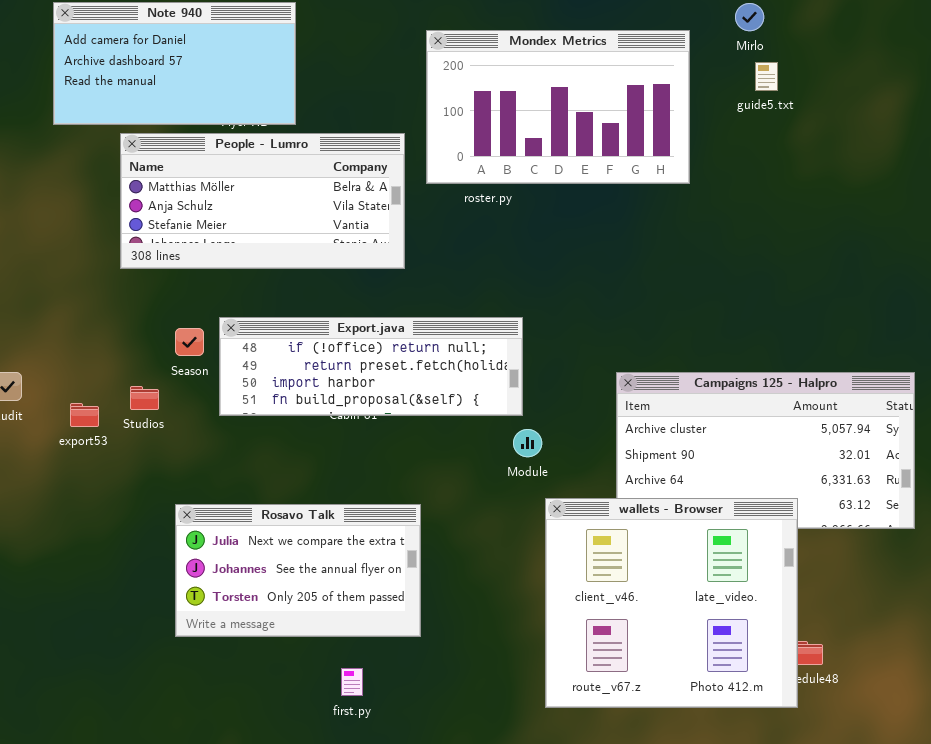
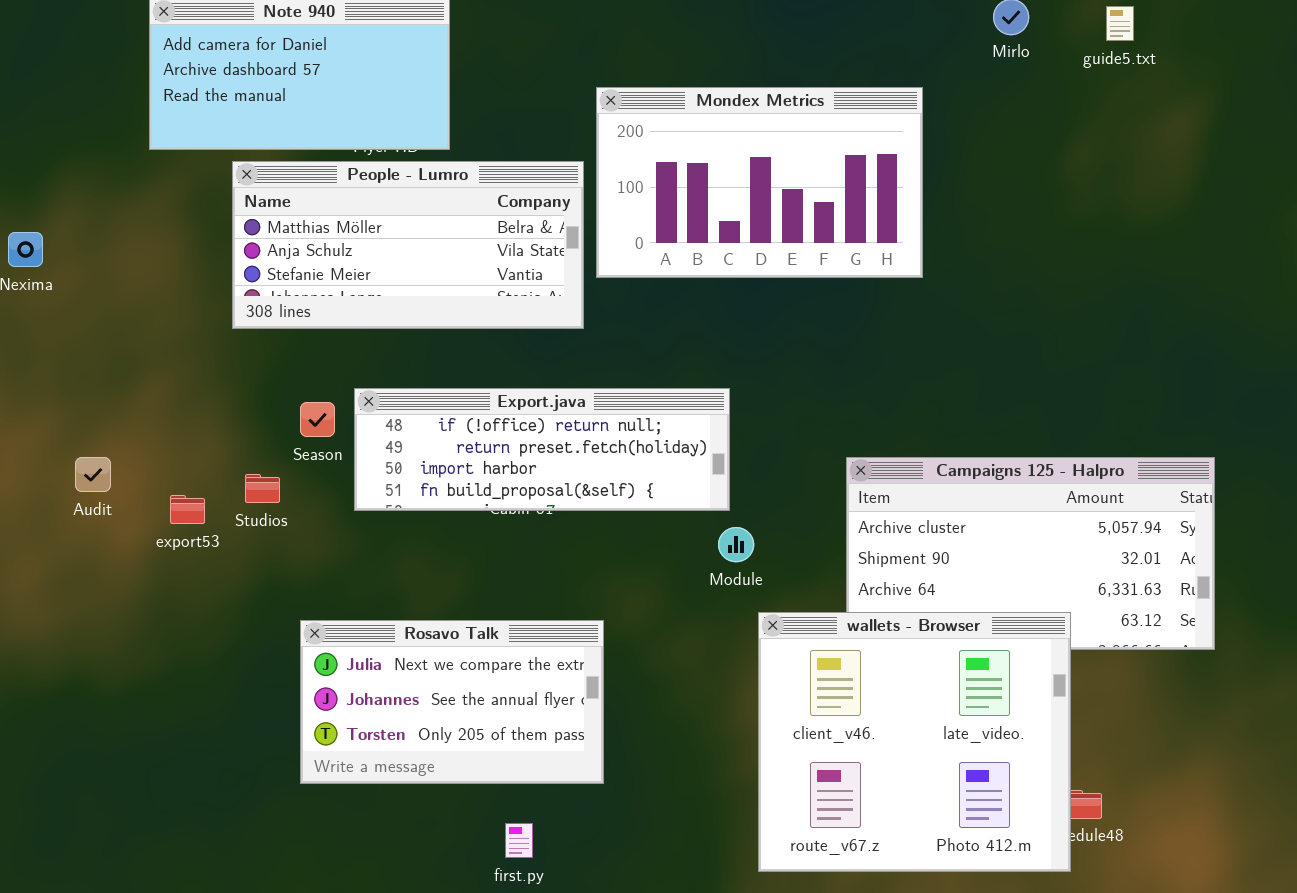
Mondex Metrics: [426,30,690,184] -> [596,87,923,278], moved
guide5.txt: [755,62,778,91] -> [1106,6,1134,41], moved

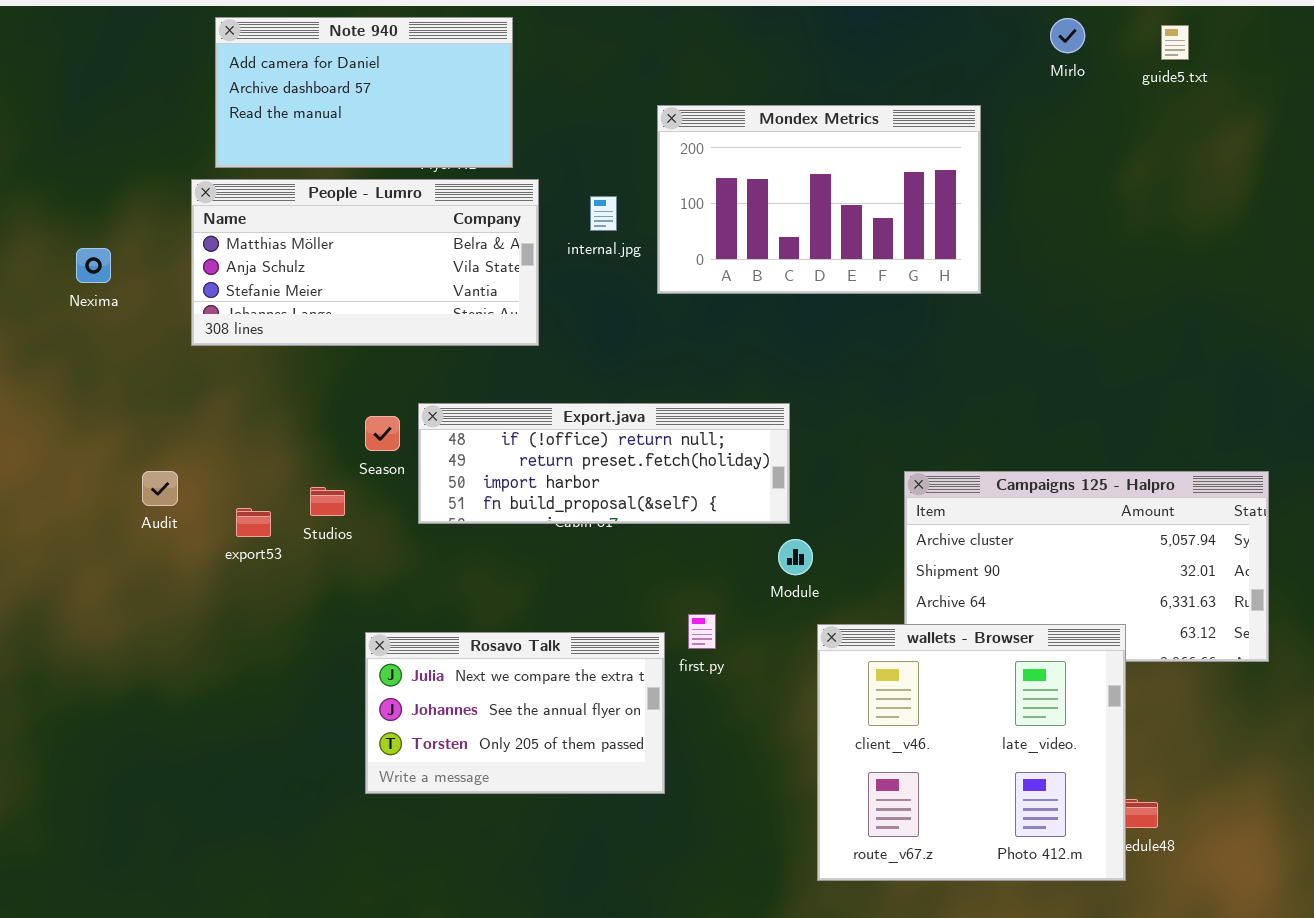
People - Lumro: [232,161,584,329] -> [191,179,539,346], moved
first.py: [505,823,533,858] -> [688,614,716,649], moved

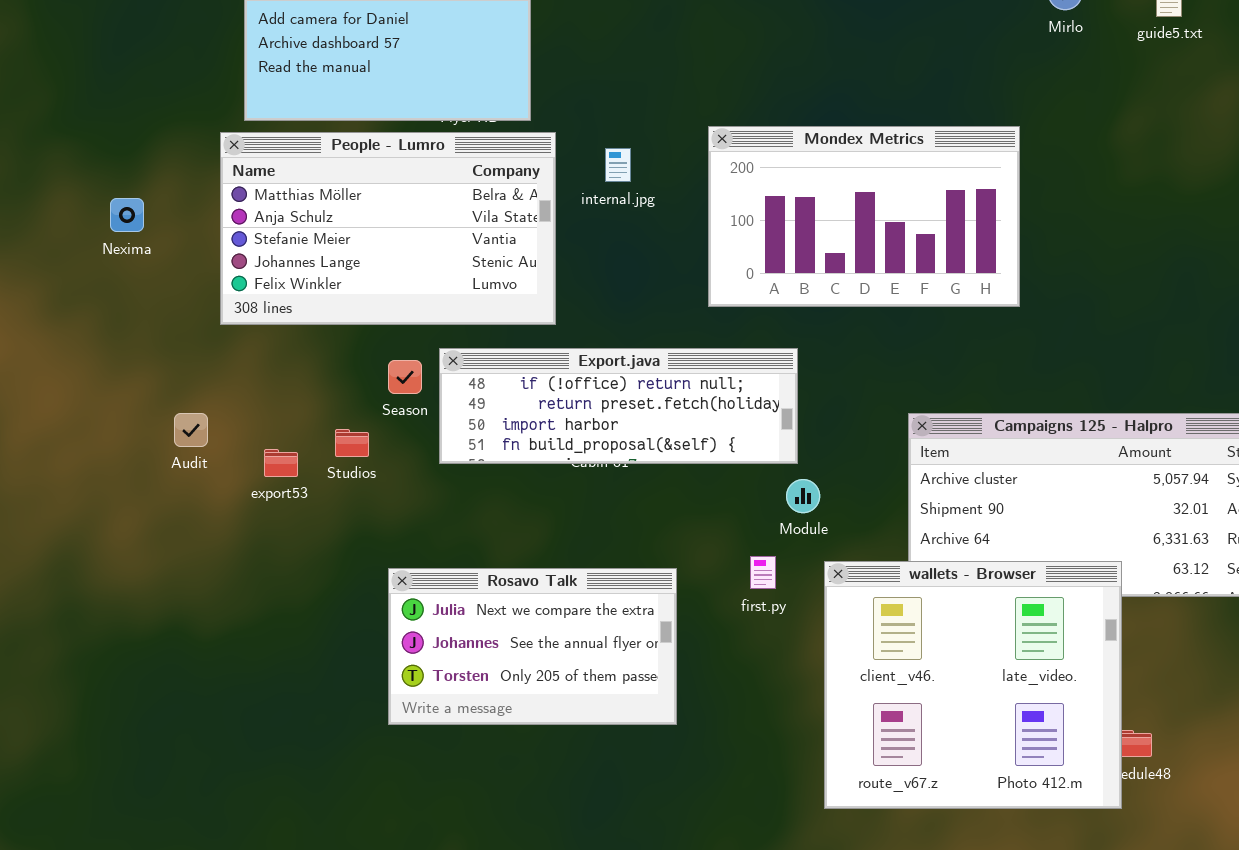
Mondex Metrics: [657,105,981,294] -> [708,126,1020,307], moved
People - Lumro: [191,179,539,346] -> [220,132,556,325], resized
first.py: [688,614,716,649] -> [750,556,776,589], moved

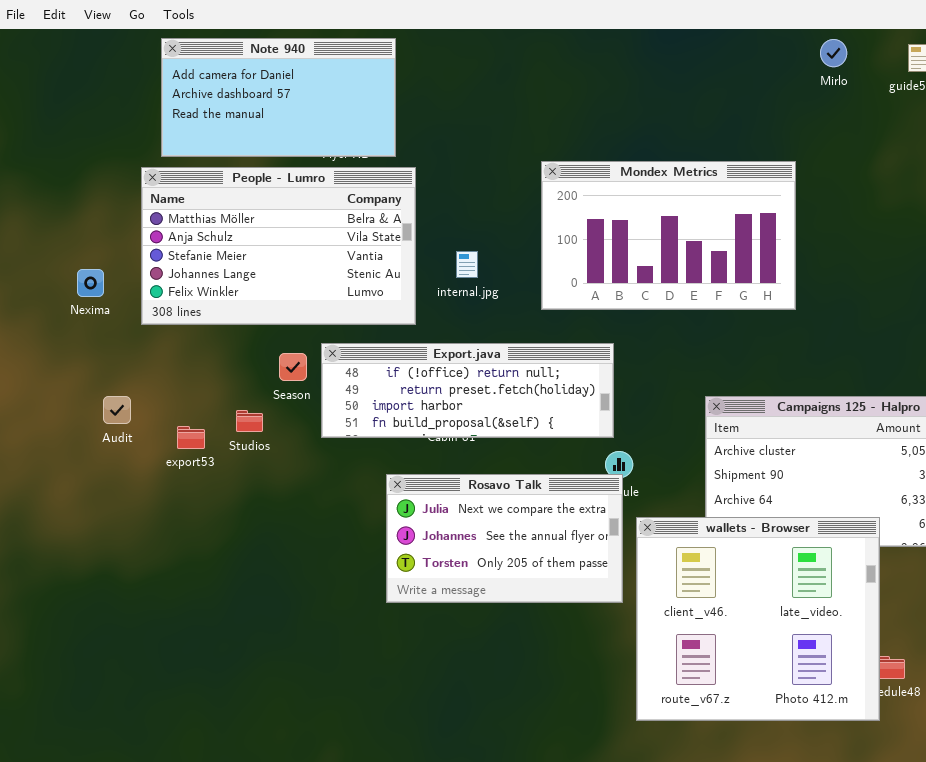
internal.jpg: [605,148,631,182] -> [456,251,478,278], moved
Nexima: [110,198,144,232] -> [77,269,104,297], moved
Rosavo Talk: [388,568,677,725] -> [386,474,623,603], moved

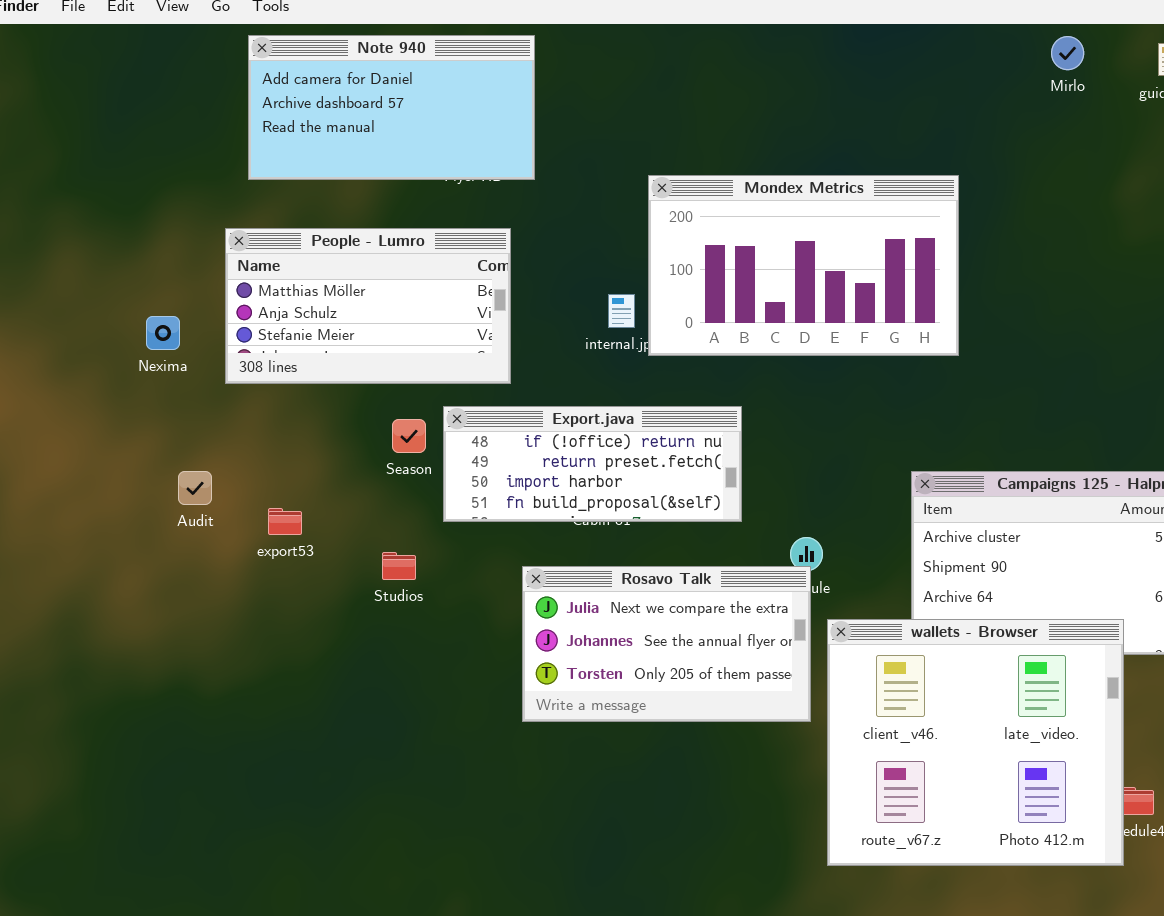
Mondex Metrics: [541,161,796,310] -> [648,175,959,356], moved
People - Lumro: [141,167,416,325] -> [225,228,511,384], resized
Export.java: [321,343,614,438] -> [443,406,742,522], resized
Studios: [236,410,263,432] -> [382,552,416,580], moved

